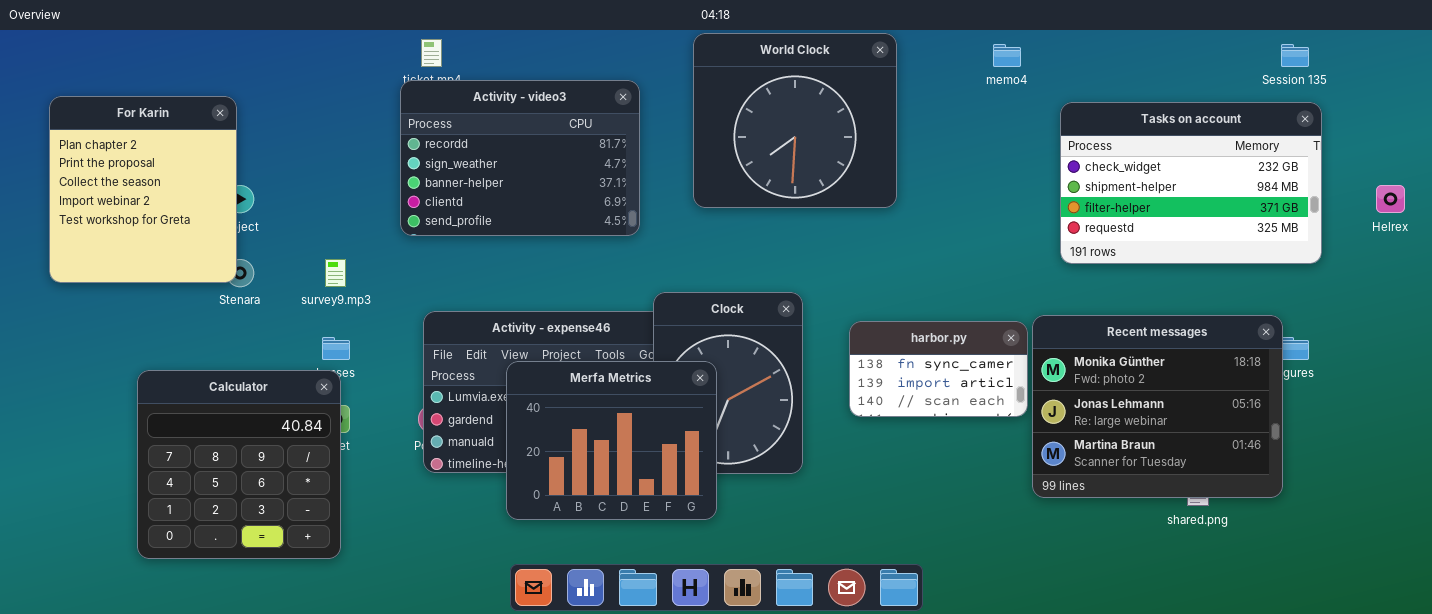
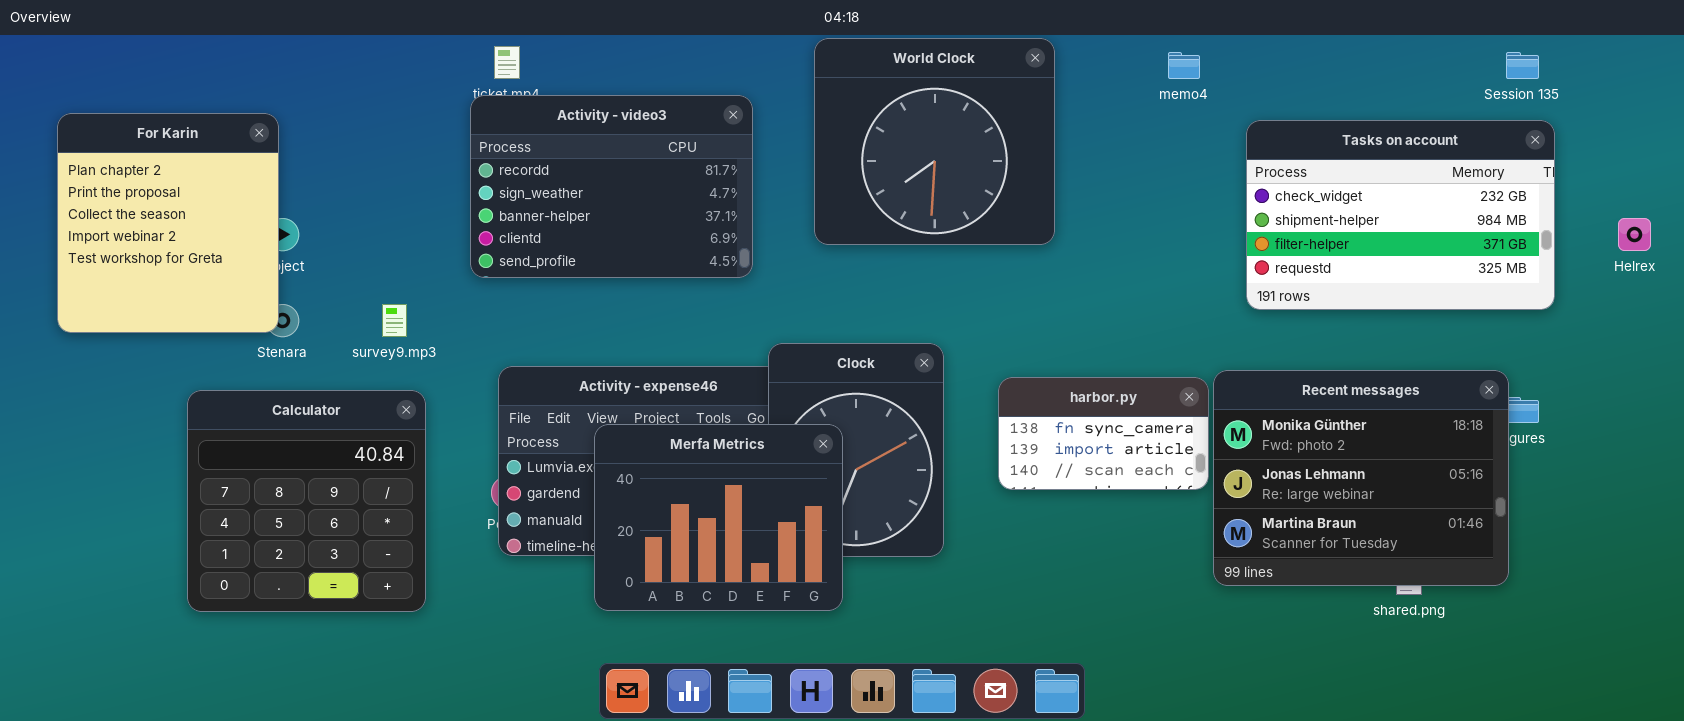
Calculator: [137,370,341,559] -> [187,390,426,612], moved

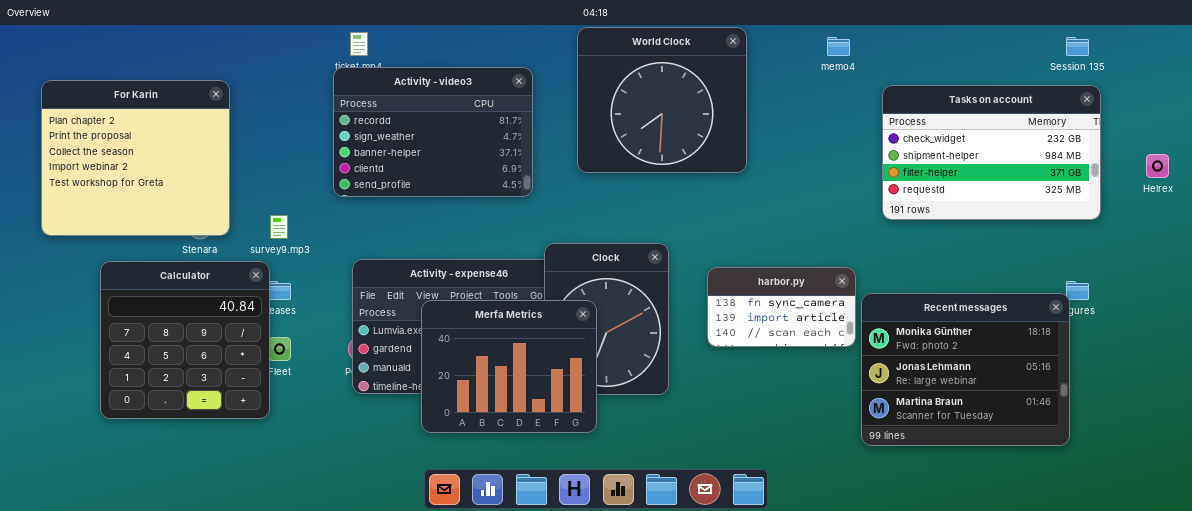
For Karin: [57,113,279,333] -> [41,80,230,236], resized
Recent messages: [1213,370,1509,586] -> [861,293,1070,446], moved
Calculator: [187,390,426,612] -> [100,261,270,419], moved

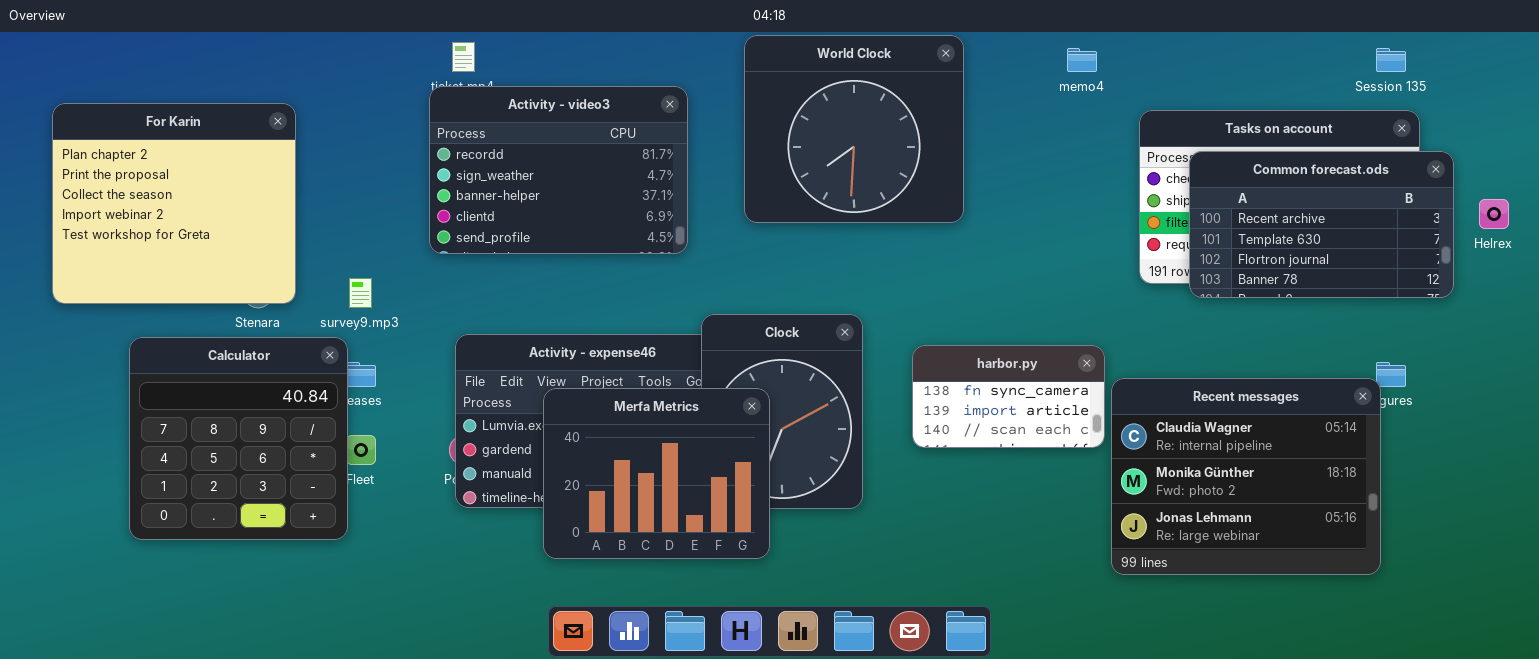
Common forecast.ods: none -> [1189,151,1454,298], opened
Recent messages: [861,293,1070,446] -> [1111,378,1381,575], scrolled up 1 row

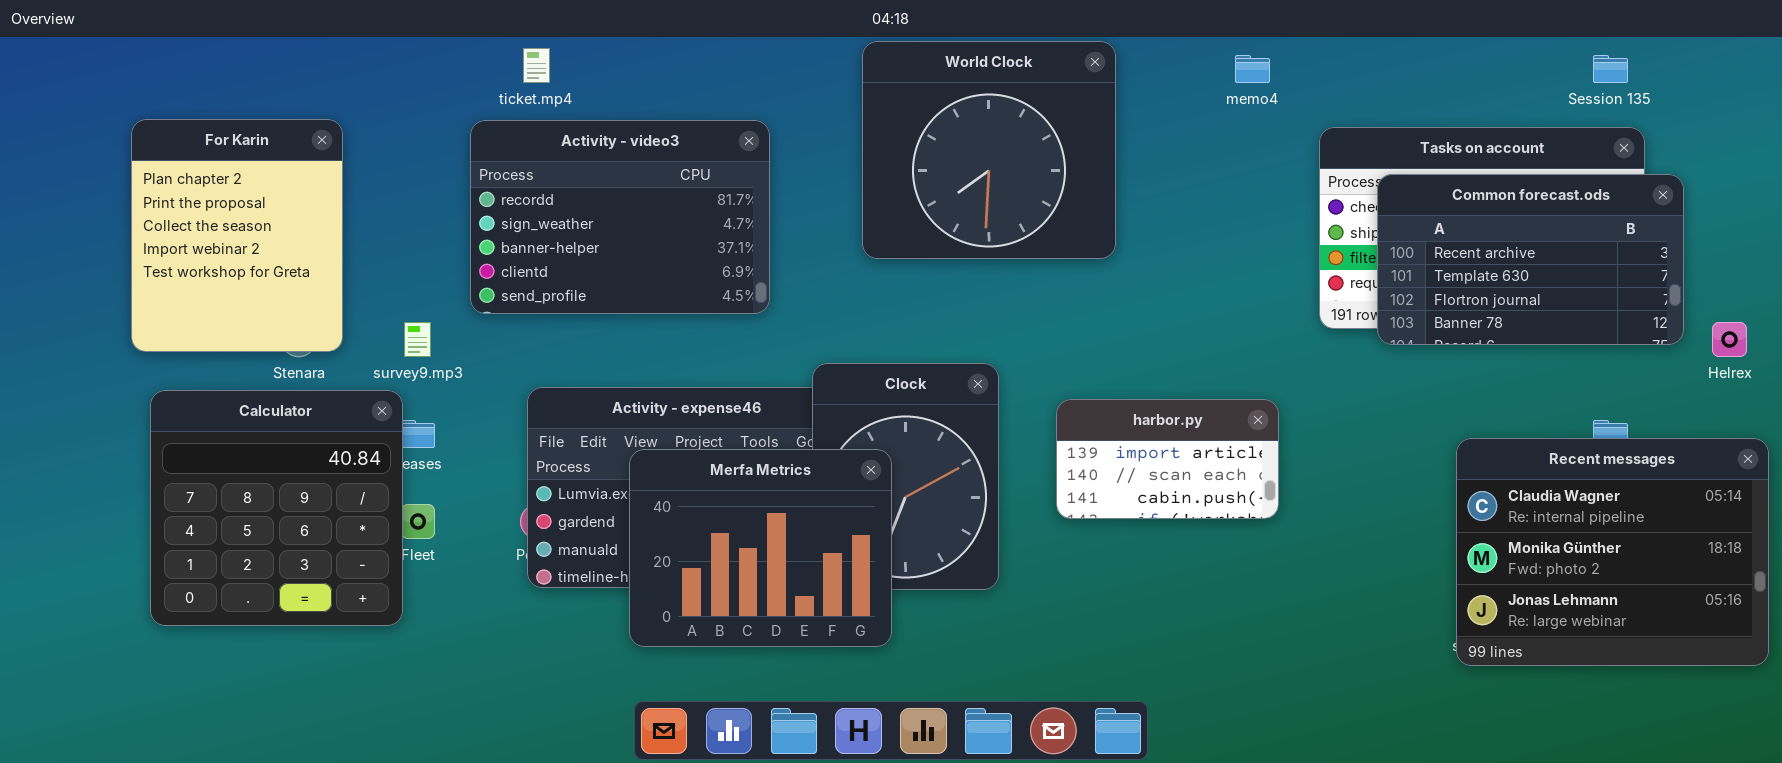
Activity - video3: [429,86,688,254] -> [470,120,770,314], moved
For Karin: [52,103,296,304] -> [131,119,343,352], resized
Helrex: [1479,199,1509,229] -> [1712,322,1747,357], moved
harbor.py: [912,345,1105,448] -> [1056,399,1279,519], scrolled down 1 row
Recent messages: [1111,378,1381,575] -> [1456,438,1769,666], moved

